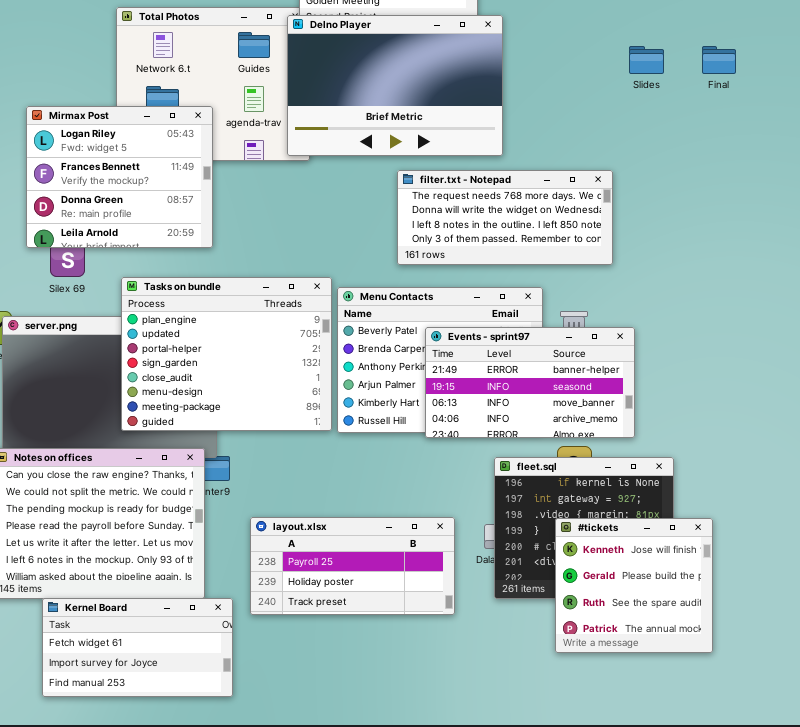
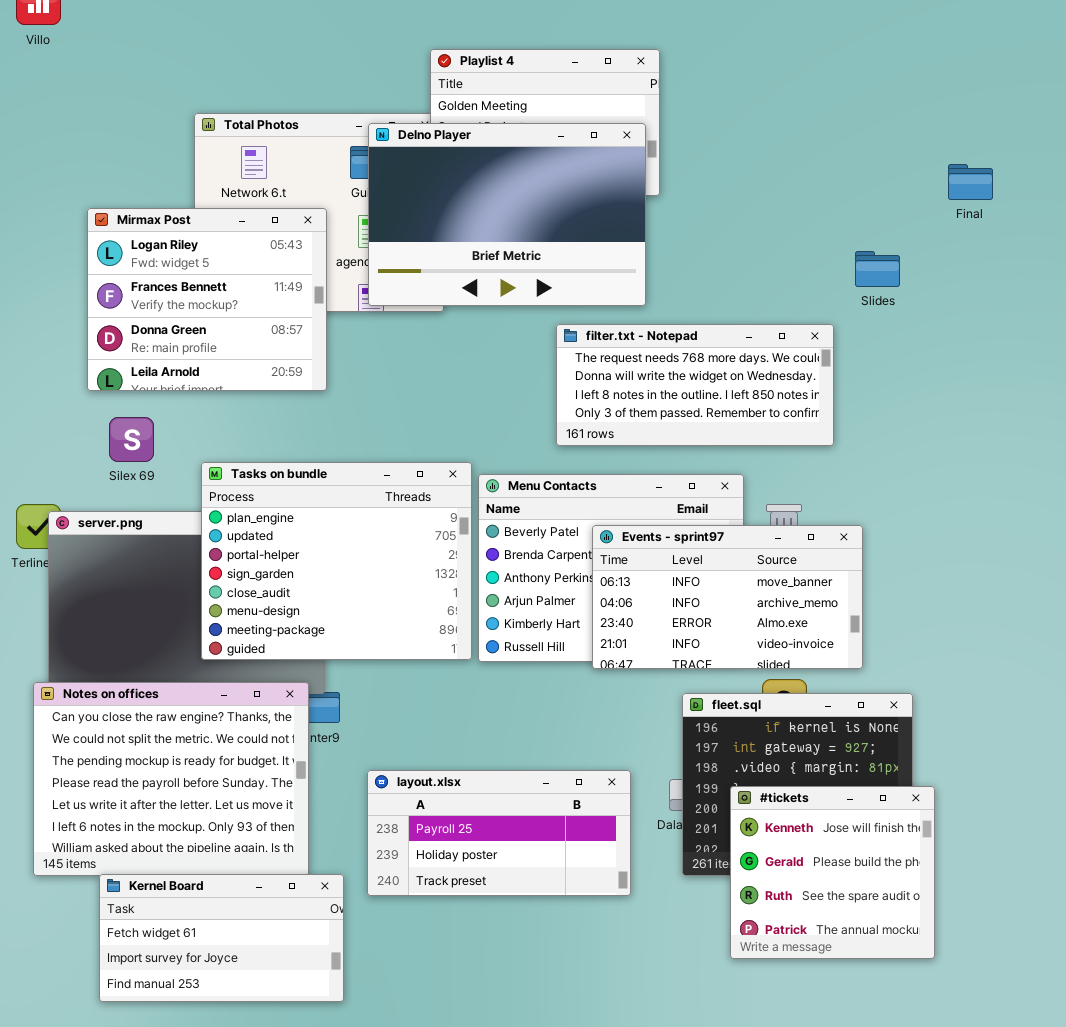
Delno Player: [287,15,503,156] -> [368,123,646,306], moved
Slides: [629,46,664,74] -> [855,251,900,287], moved
Mirmax Post: [26,106,213,248] -> [87,208,327,391], moved
Events - sprint97: [425,327,635,438] -> [592,525,863,669], scrolled down 2 rows
#tickets: [555,518,713,653] -> [730,786,935,959], moved

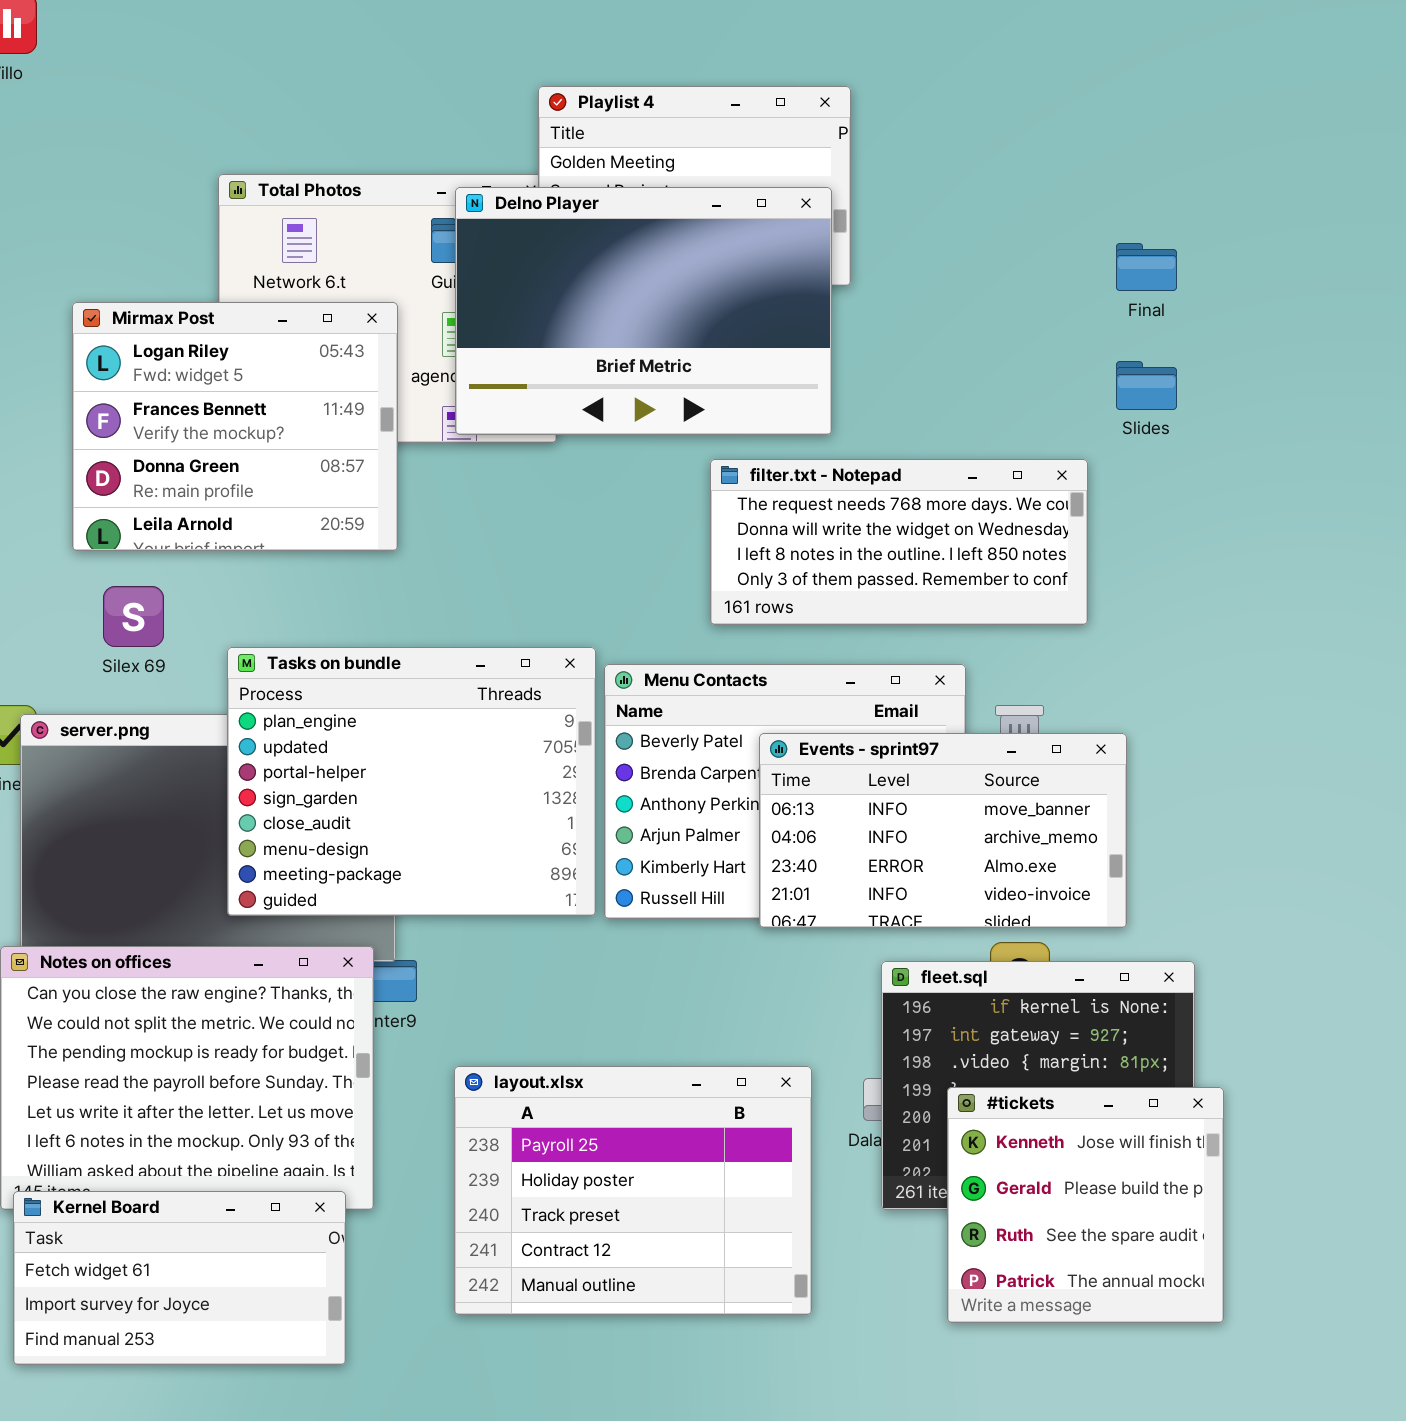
Final: [948,164,993,200] -> [1116,243,1177,291], moved
layout.xlsx: [367,770,631,896] -> [454,1066,812,1315], resized
Kernel Board: [99,874,344,1002] -> [13,1191,346,1365], moved

